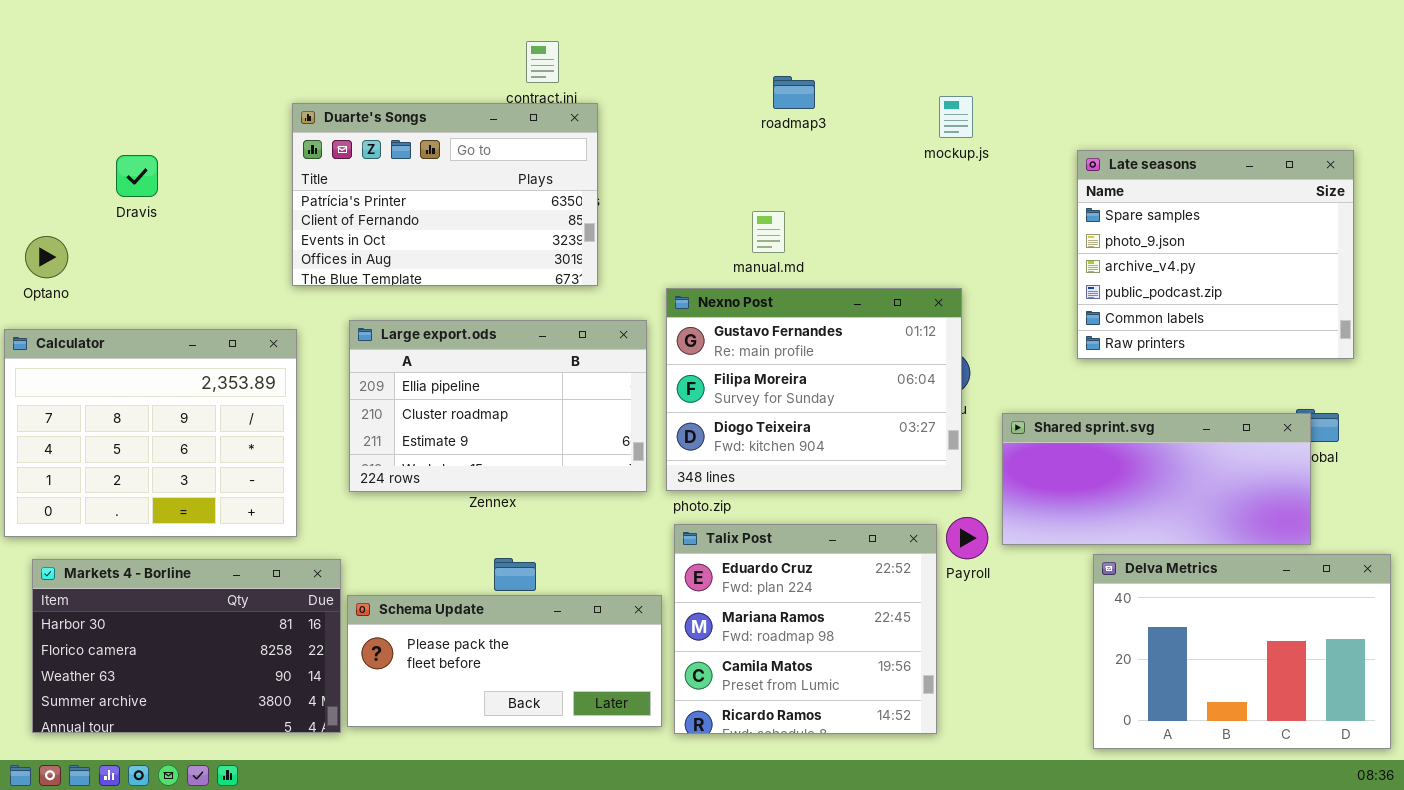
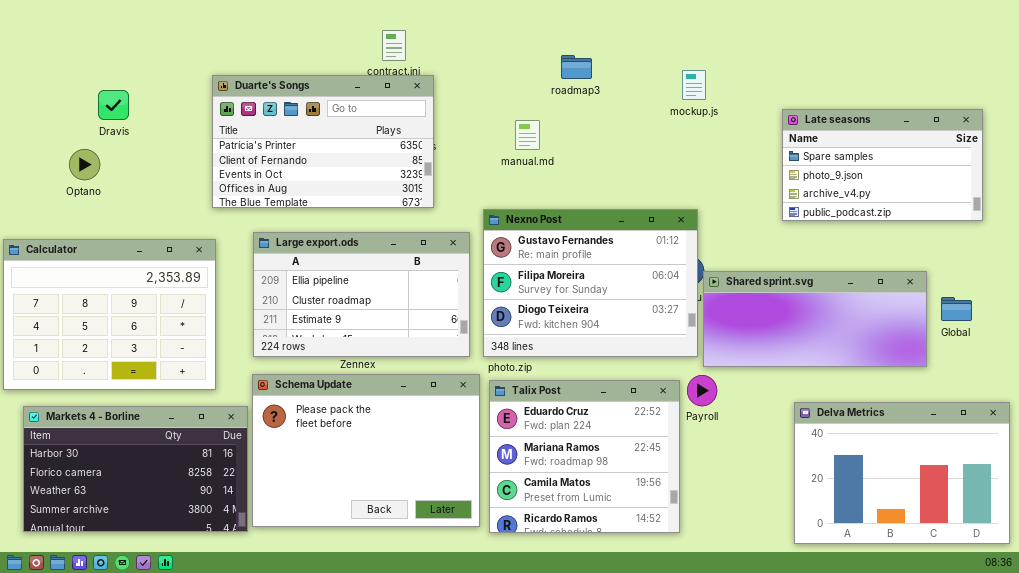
Late seasons: [1077,150,1354,359] -> [782,109,983,221], resized
Dravis: [116,155,158,197] -> [98,90,129,120], moved
manual.md: [752,211,785,253] -> [515,120,540,150], moved
Optano: [25,236,68,278] -> [69,149,100,180], moved
Shared sprint.svg: [1002,413,1311,545] -> [703,271,927,367], moved
Schema Update: [347,595,662,727] -> [252,374,480,527], resized

